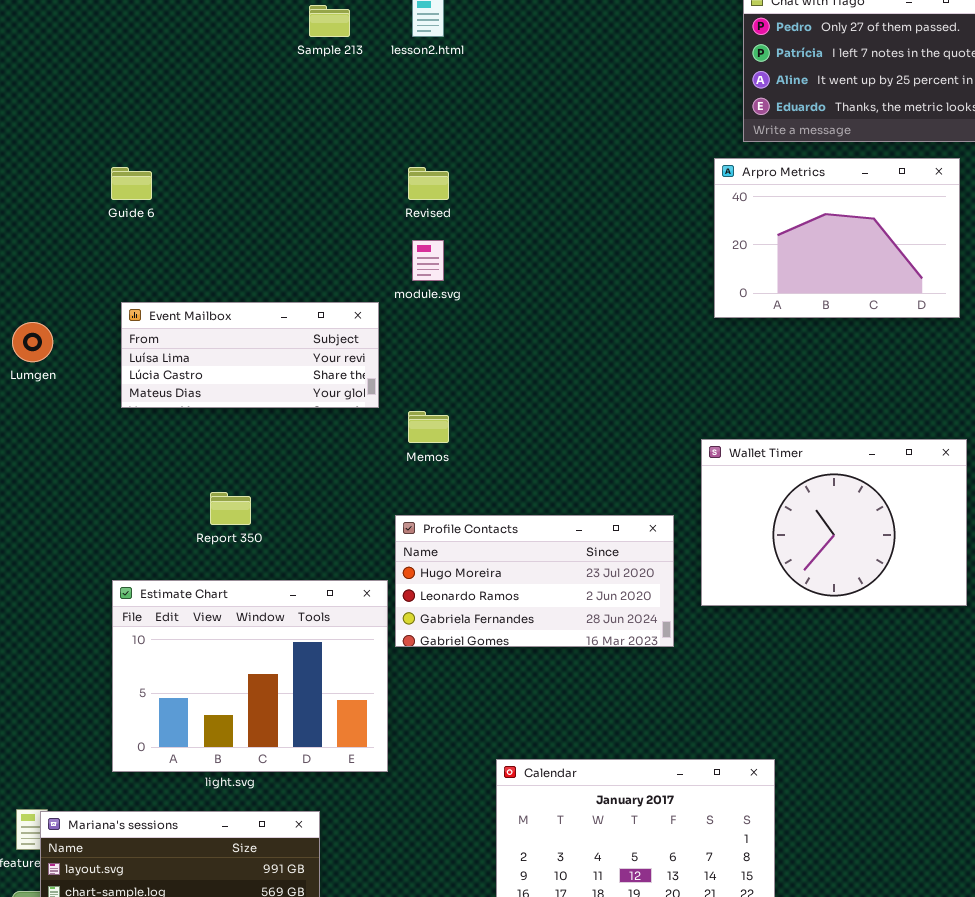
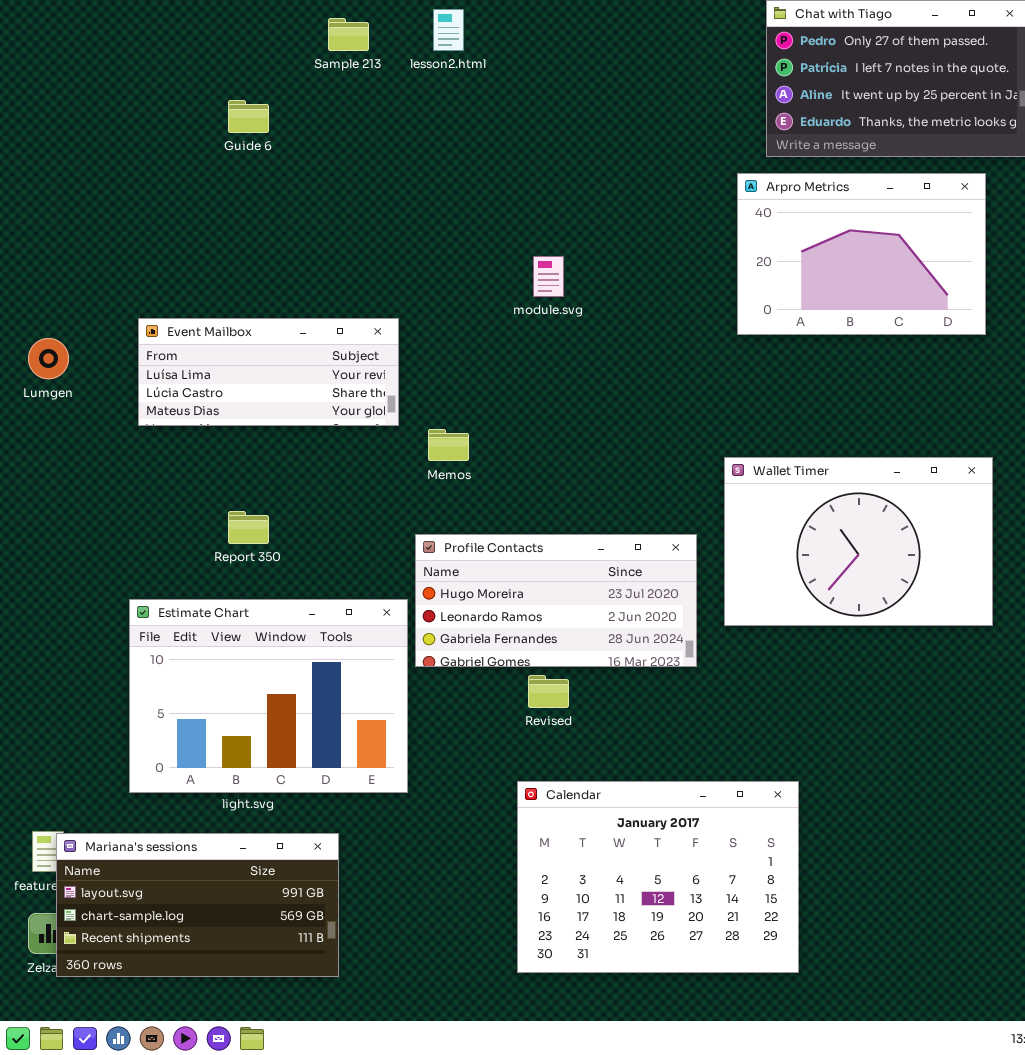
Guide 6: [111,167,152,200] -> [228,100,269,133], moved
Revised: [408,167,449,200] -> [528,675,569,708], moved
module.svg: [412,240,444,281] -> [533,256,564,297], moved

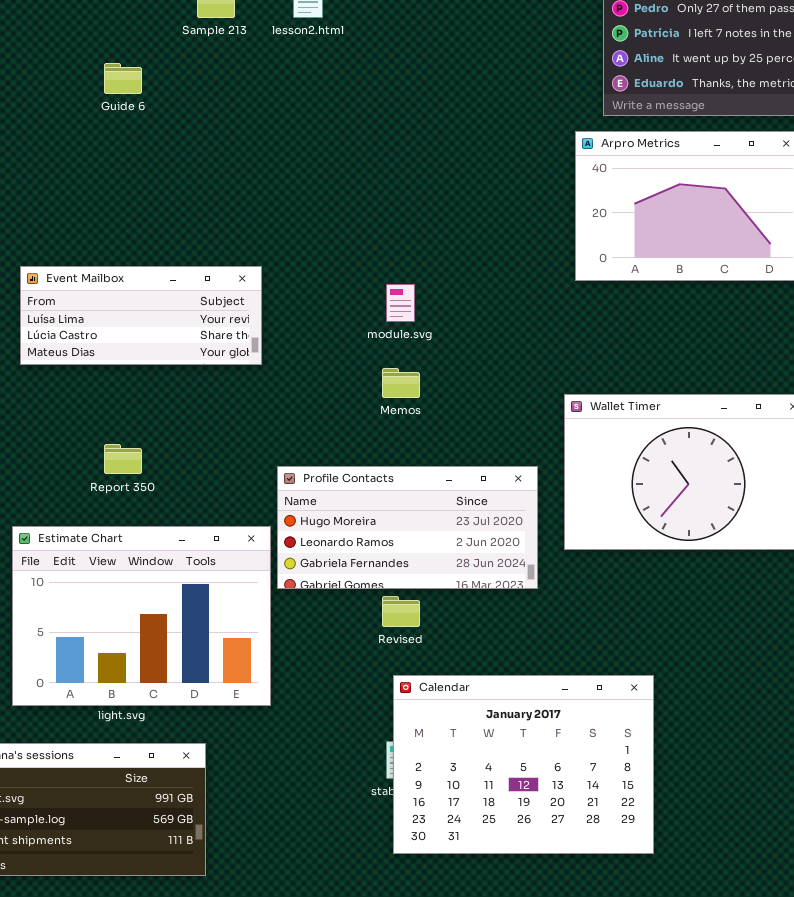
module.svg: [533,256,564,297] -> [386,284,415,322], moved
Memos: [428,429,469,461] -> [382,368,420,398], moved
Calendar: [517,781,799,973] -> [393,675,654,854], moved

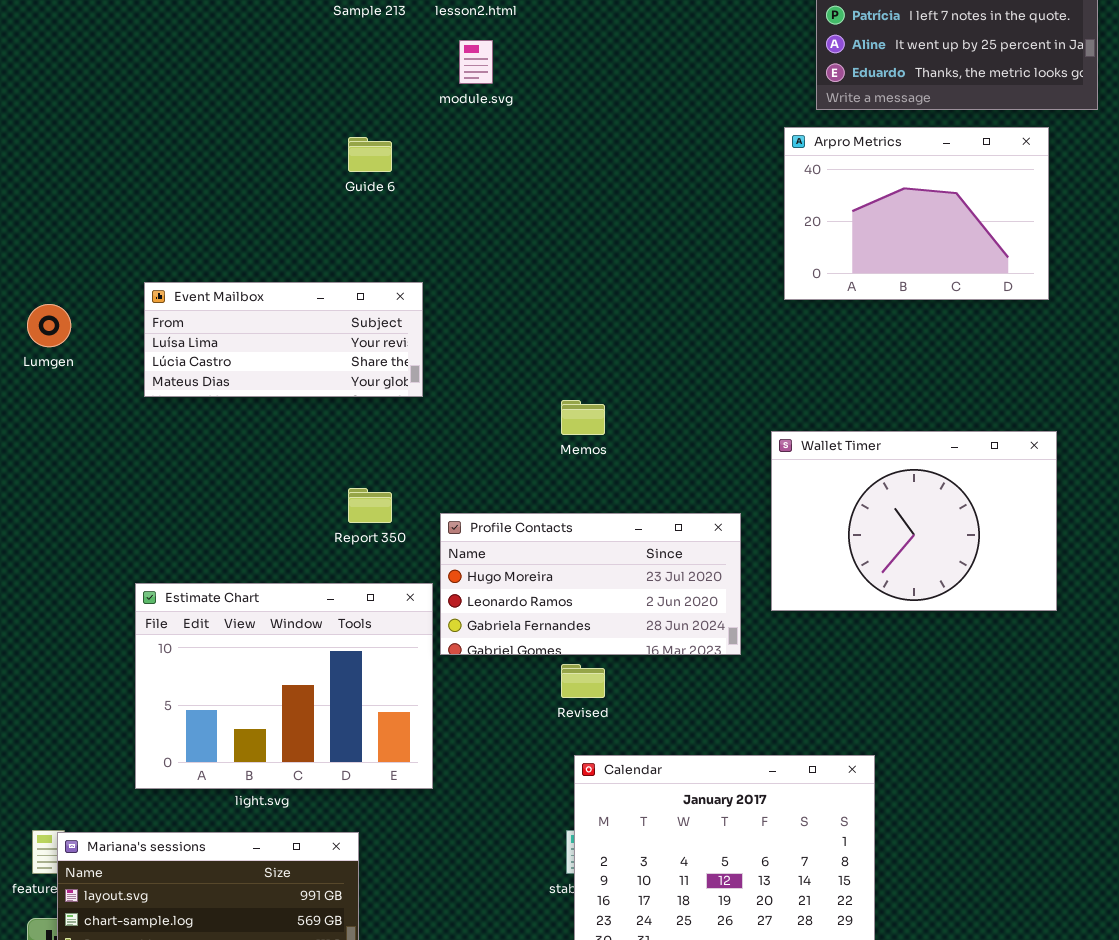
Guide 6: [104,63,142,94] -> [348,137,392,172], moved
module.svg: [386,284,415,322] -> [459,40,493,84], moved
Report 350: [104,444,142,474] -> [348,488,392,523], moved

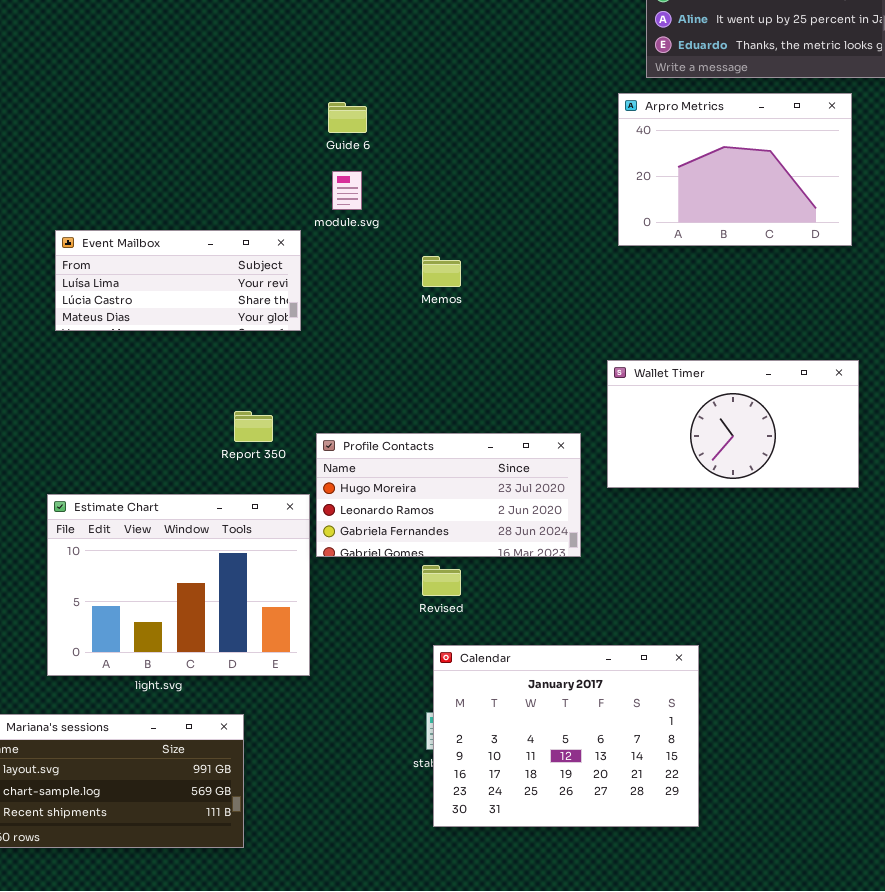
module.svg: [459,40,493,84] -> [332,171,362,210], moved
Guide 6: [348,137,392,172] -> [328,102,367,133], moved
Memos: [561,400,605,435] -> [422,256,461,287], moved
Wallet Timer: [771,431,1057,611] -> [607,360,859,488], resized

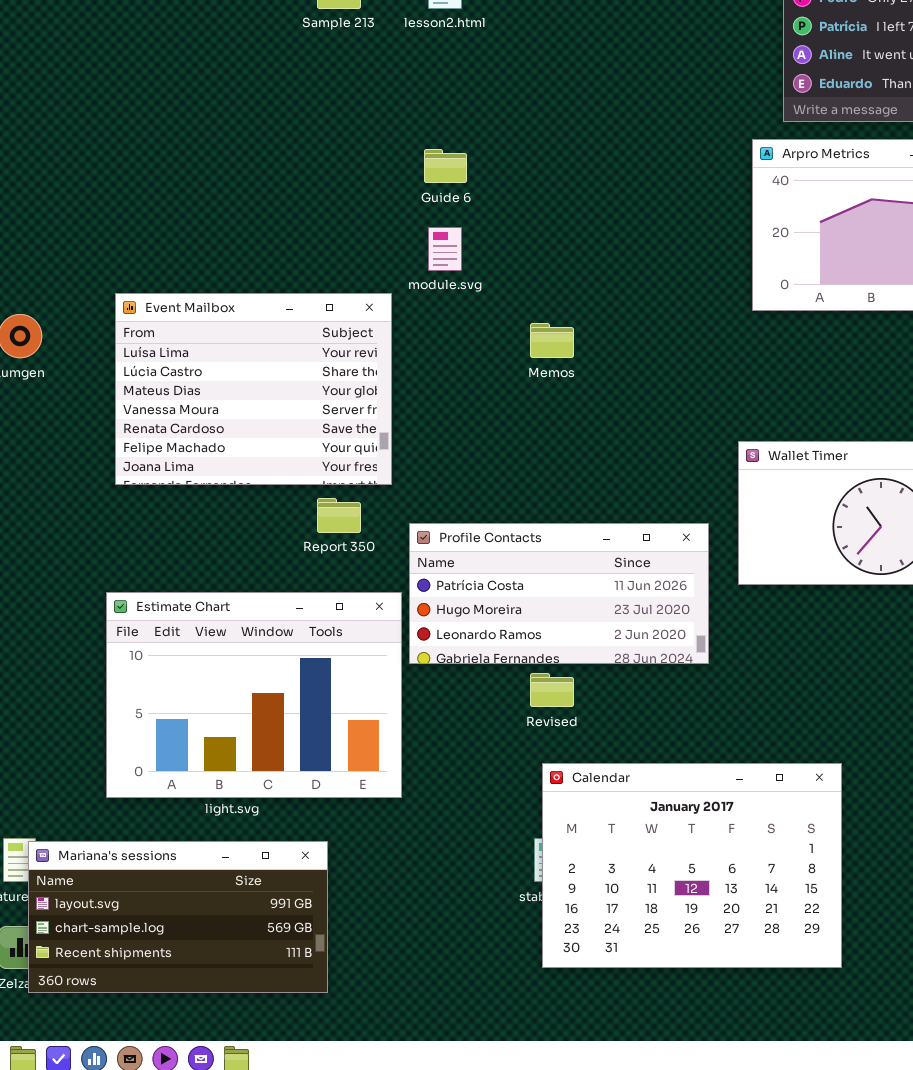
Event Mailbox: [55,230,301,331] -> [115,293,392,485], resized
Profile Contacts: [316,433,581,557] -> [409,523,709,664], scrolled up 1 row

